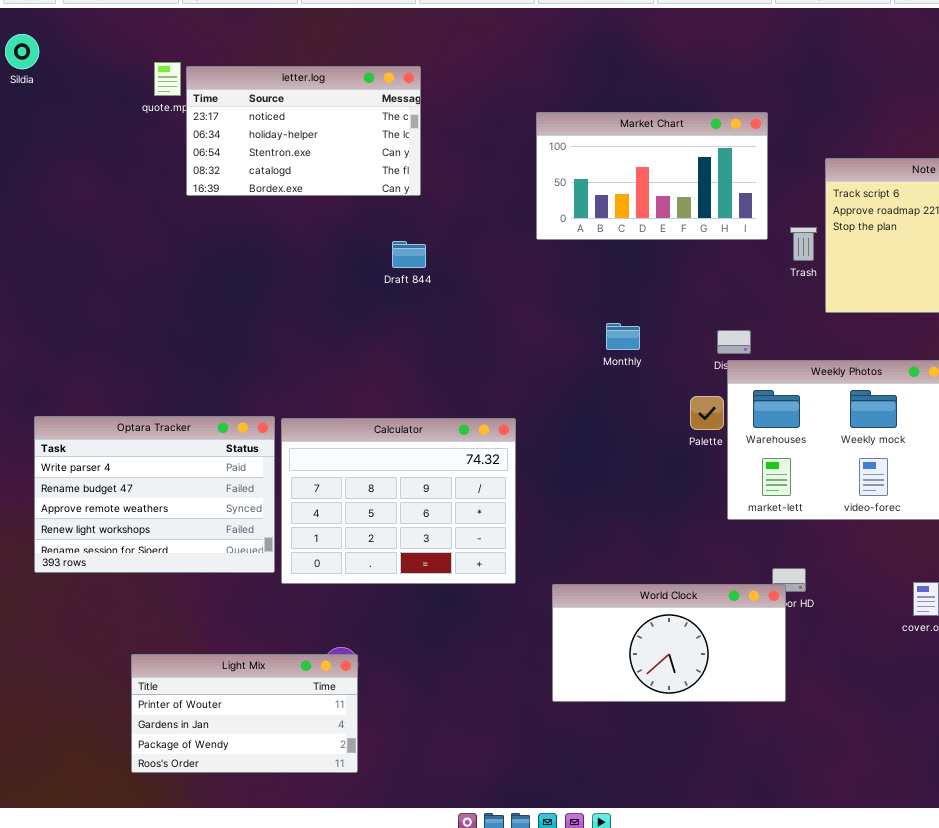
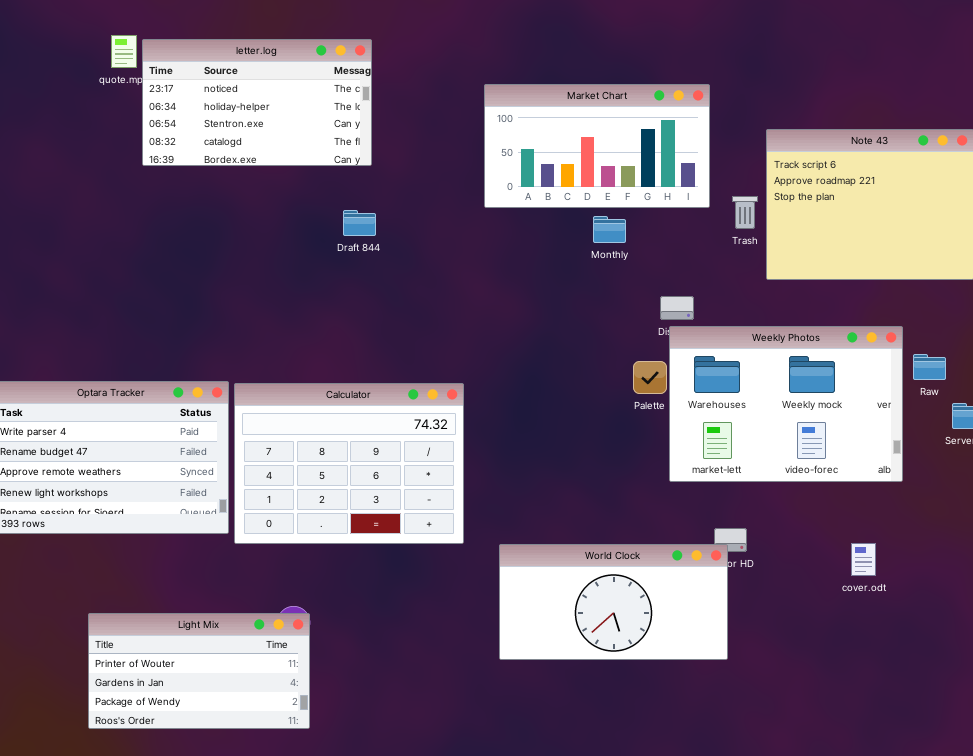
Monthly: [606,323,640,350] -> [593,216,626,243], moved

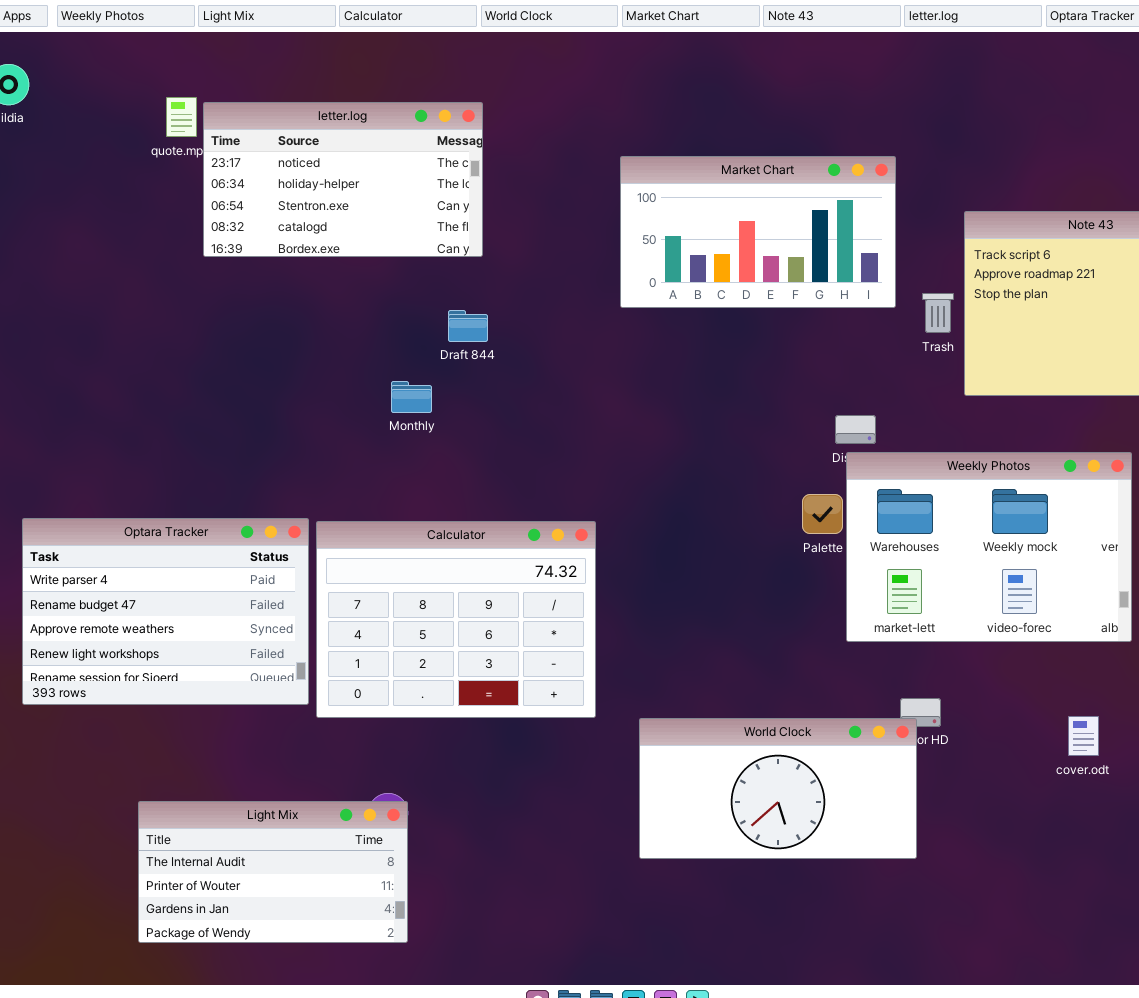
Monthly: [593,216,626,243] -> [391,381,432,413], moved
Light Mix: [88,613,310,729] -> [138,801,408,943], scrolled up 1 row

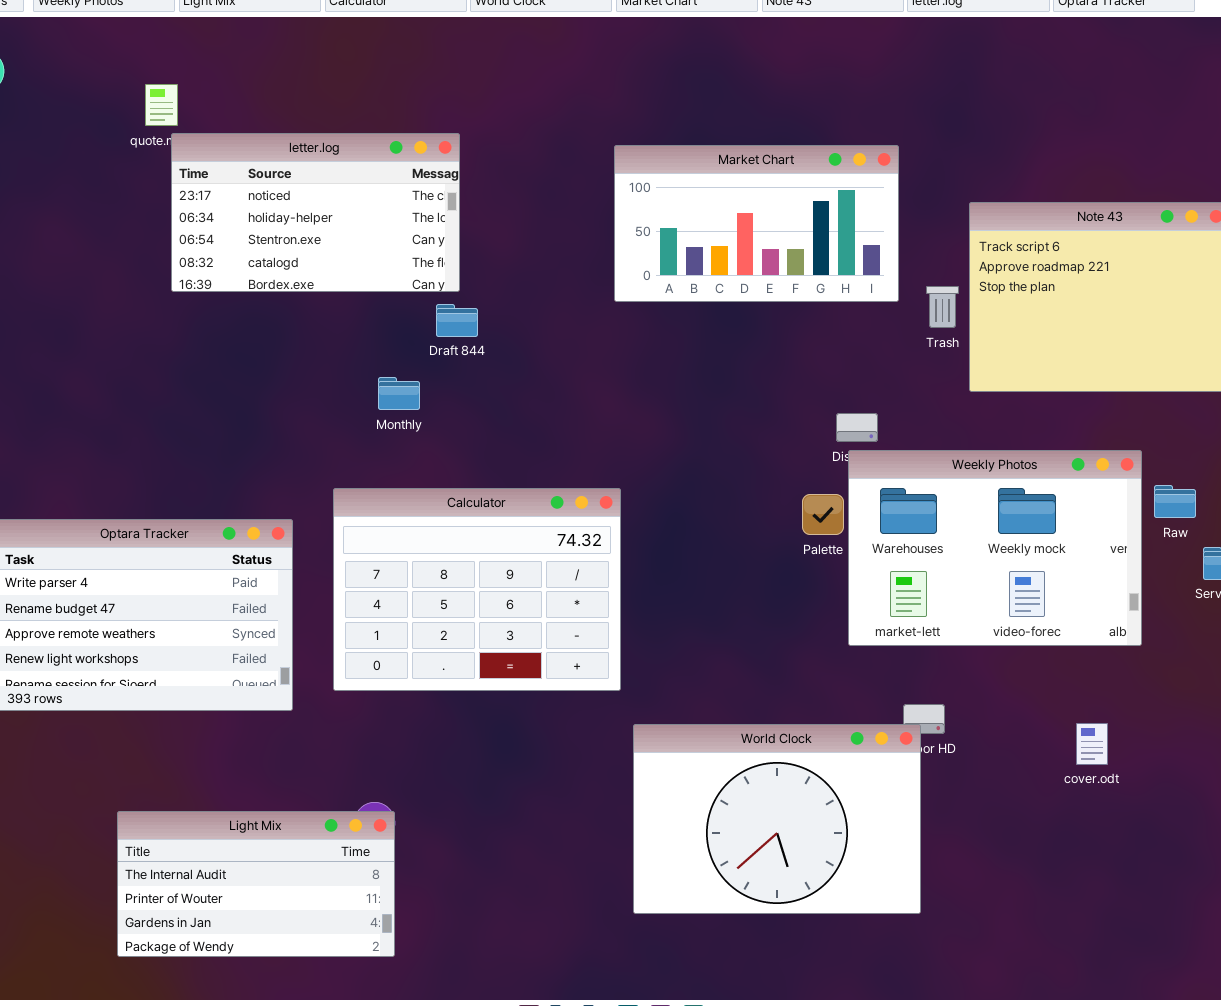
letter.log: [203,102,483,257] -> [171,133,460,292], moved
Calculator: [316,521,596,718] -> [333,488,621,691], moved
World Clock: [639,718,917,859] -> [633,724,921,914], resized

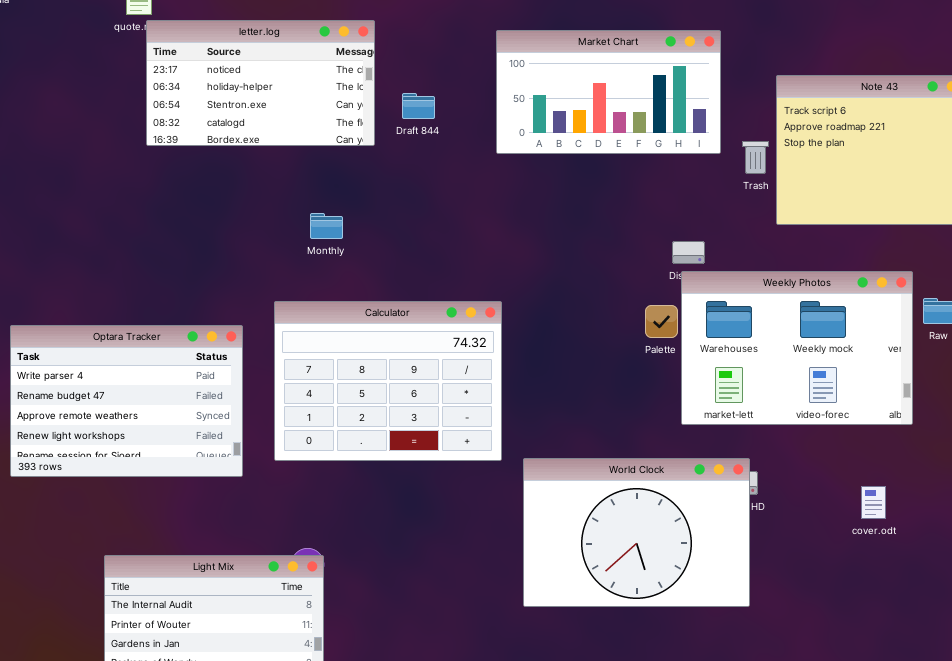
Draft 844: [436,304,478,337] -> [402,93,435,119], moved
World Clock: [633,724,921,914] -> [523,458,750,607], moved

